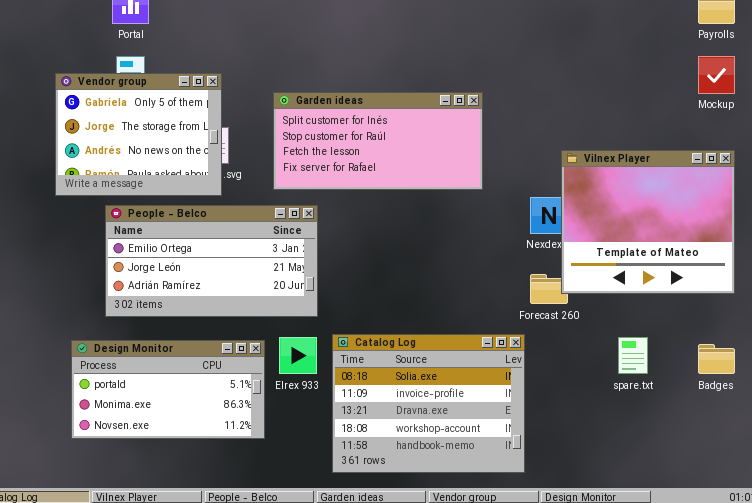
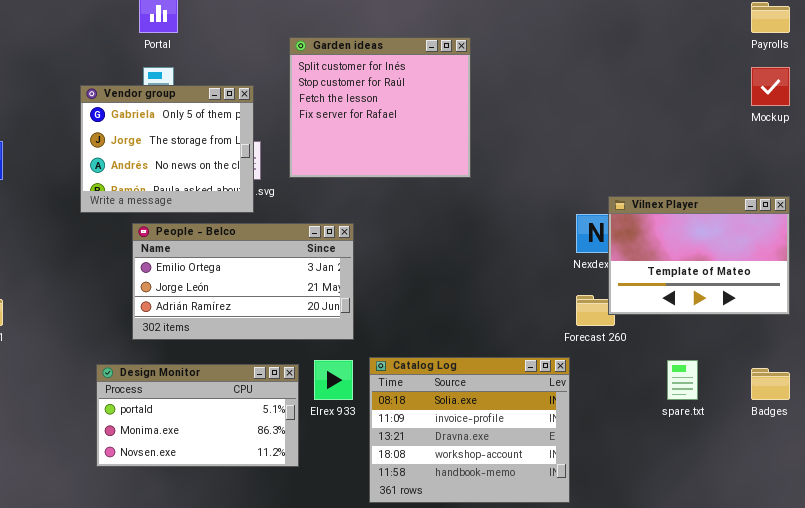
Garden ideas: [273,92,483,190] -> [289,37,471,178], moved, resized
Vilnex Player: [561,150,735,294] -> [608,196,790,315], resized

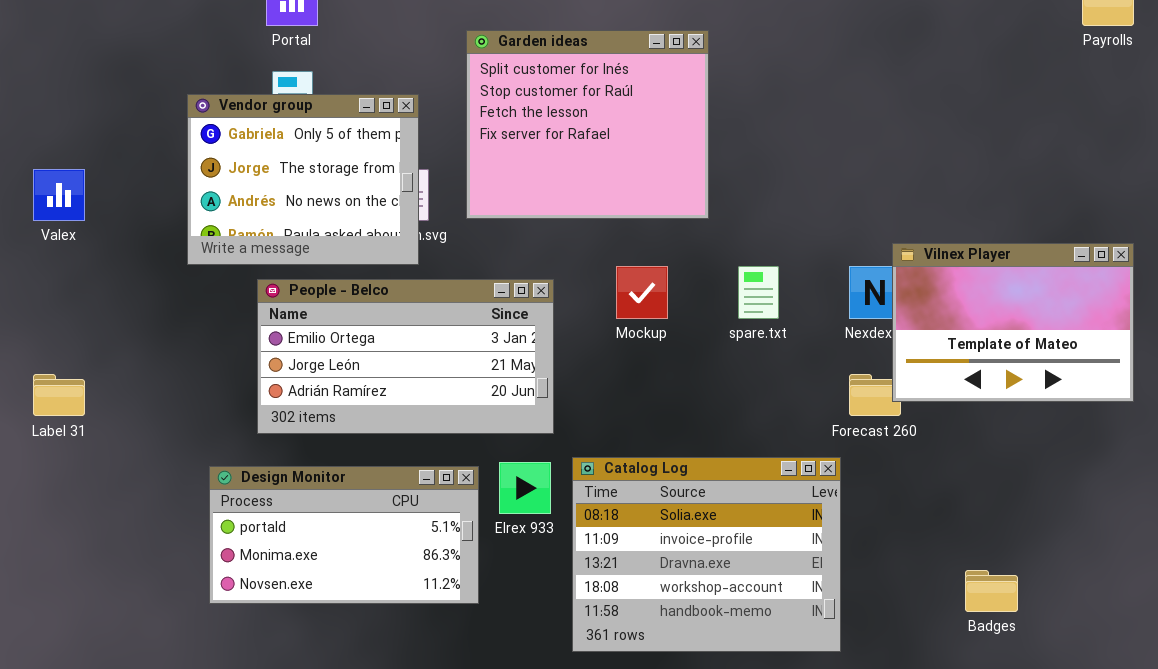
Mockup: [751,67,790,106] -> [616,266,668,319], moved
spare.txt: [667,360,698,400] -> [738,266,779,319], moved
Badges: [751,368,790,400] -> [965,570,1018,612], moved

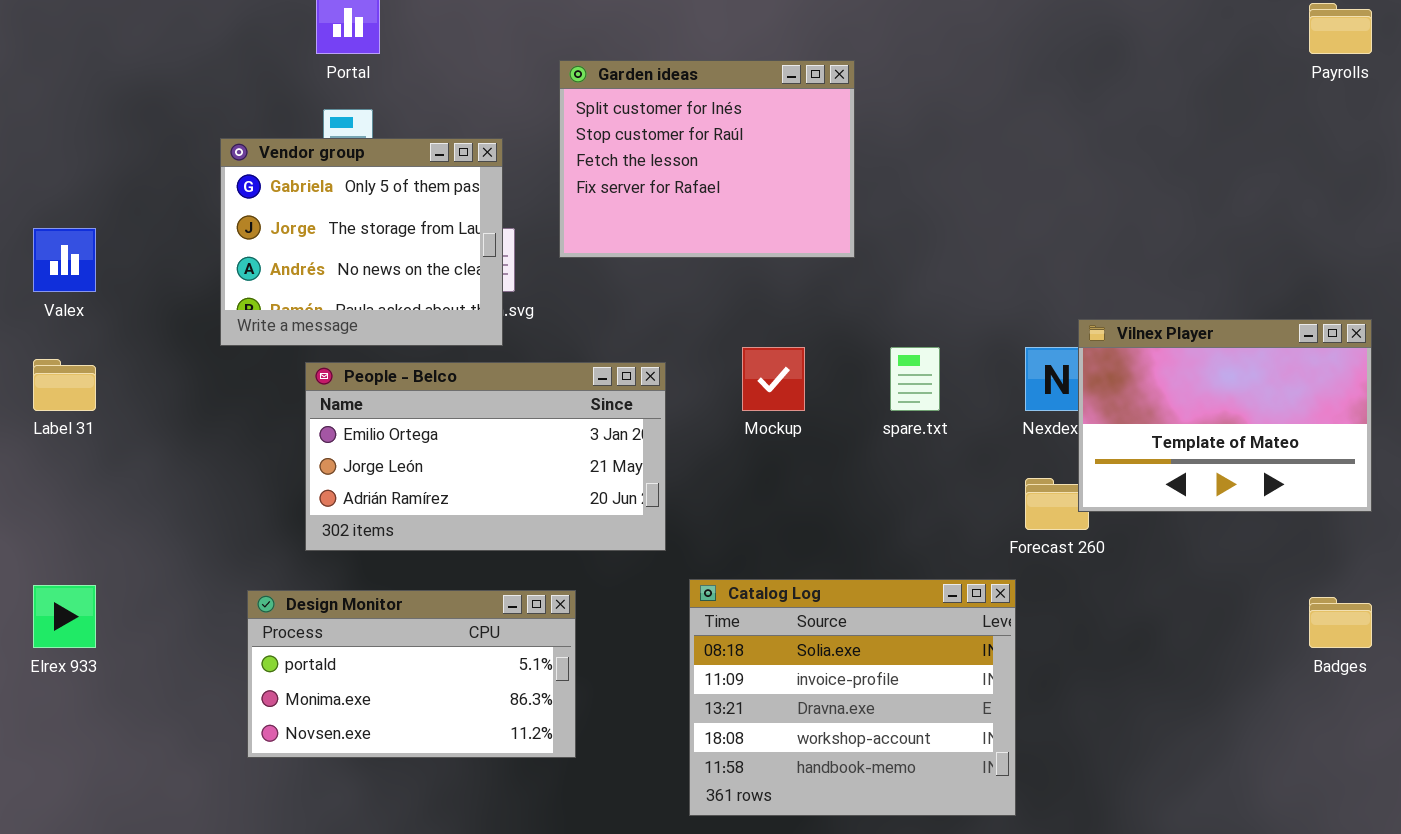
Garden ideas: [466,30,709,219] -> [559,60,855,258], resized
Label 31: [33,374,85,416] -> [33,359,96,411], moved
Elrex 933: [499,462,551,514] -> [33,585,96,648], moved
Badges: [965,570,1018,612] -> [1309,597,1372,648], moved

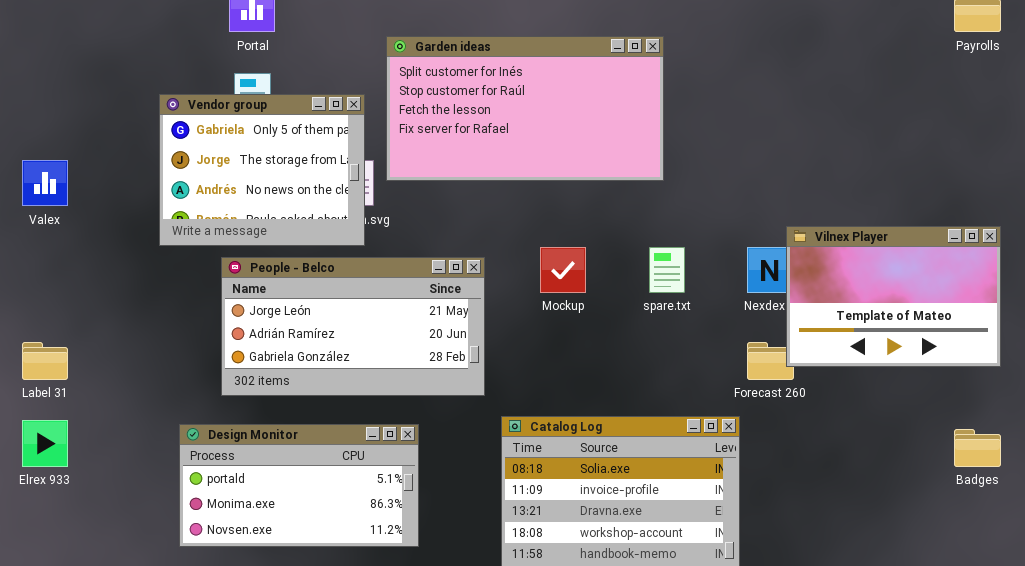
Garden ideas: [559,60,855,258] -> [386,36,664,181], moved, resized
Label 31: [33,359,96,411] -> [22,342,68,380], moved
People - Belco: [305,362,666,551] -> [221,257,485,396], scrolled down 1 row

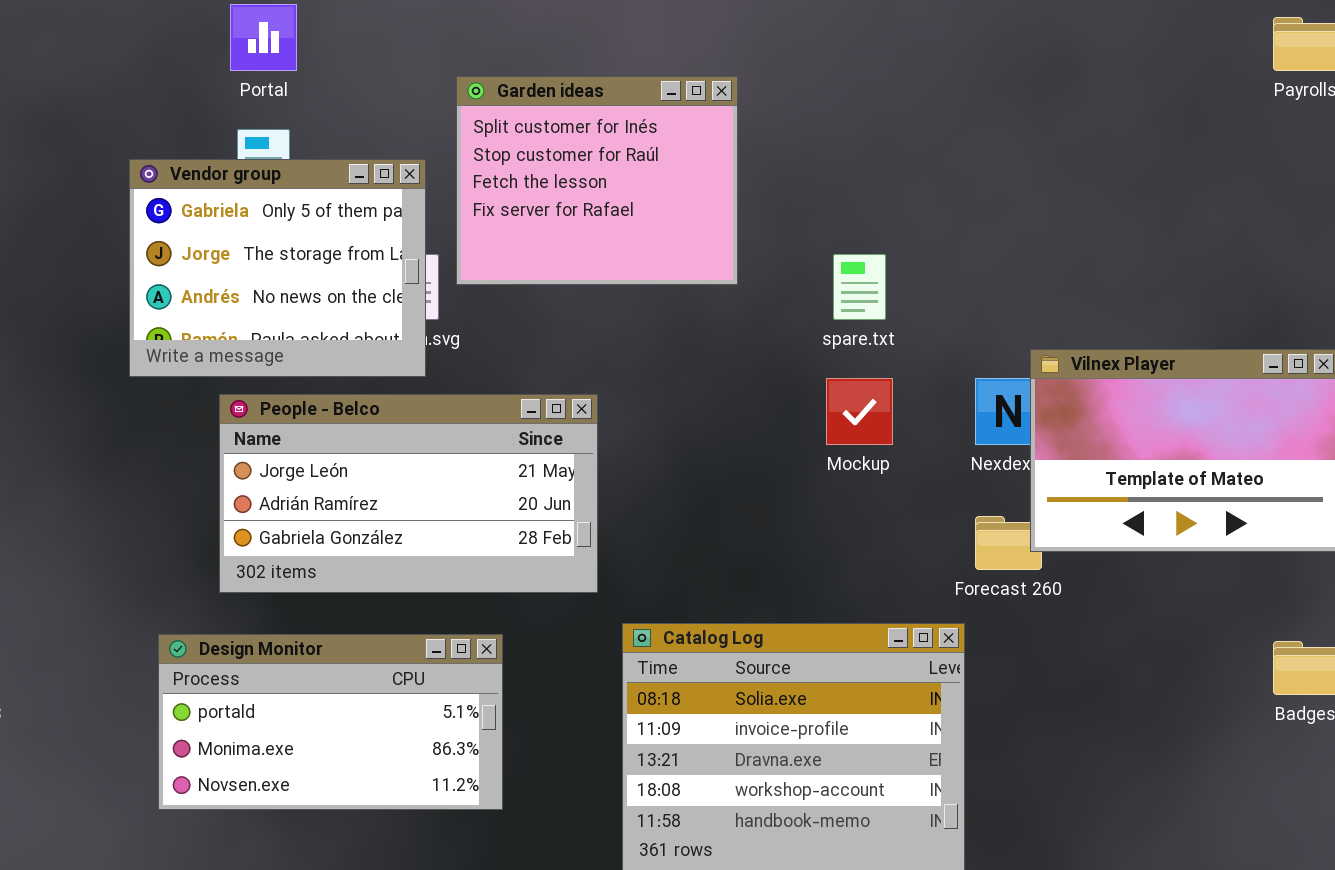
Garden ideas: [386,36,664,181] -> [456,76,738,285], resized
Mockup: [540,247,586,293] -> [826,378,893,445], moved
spare.txt: [649,247,685,293] -> [833,254,886,320], moved

